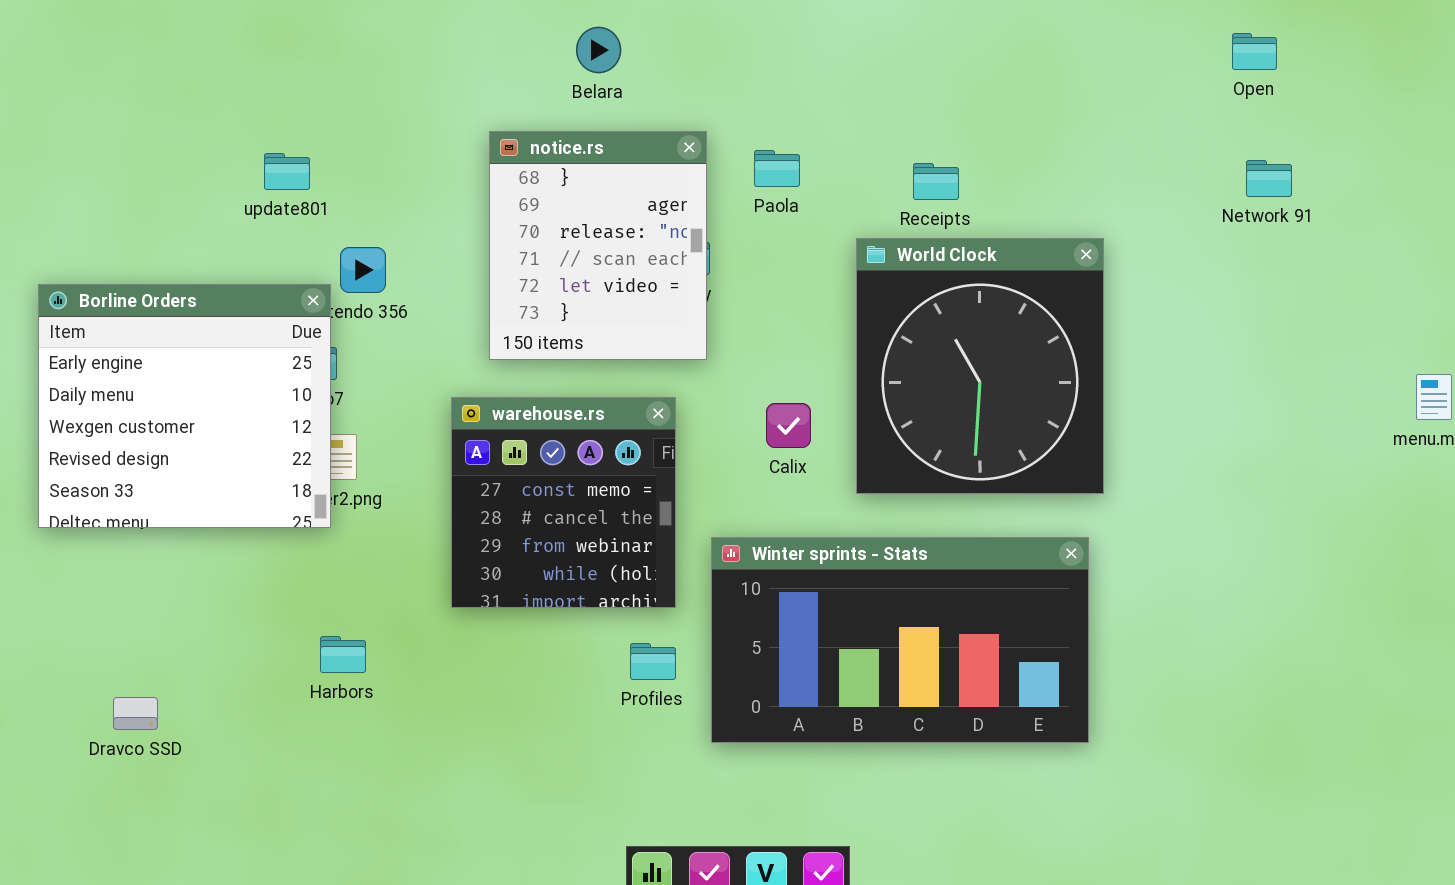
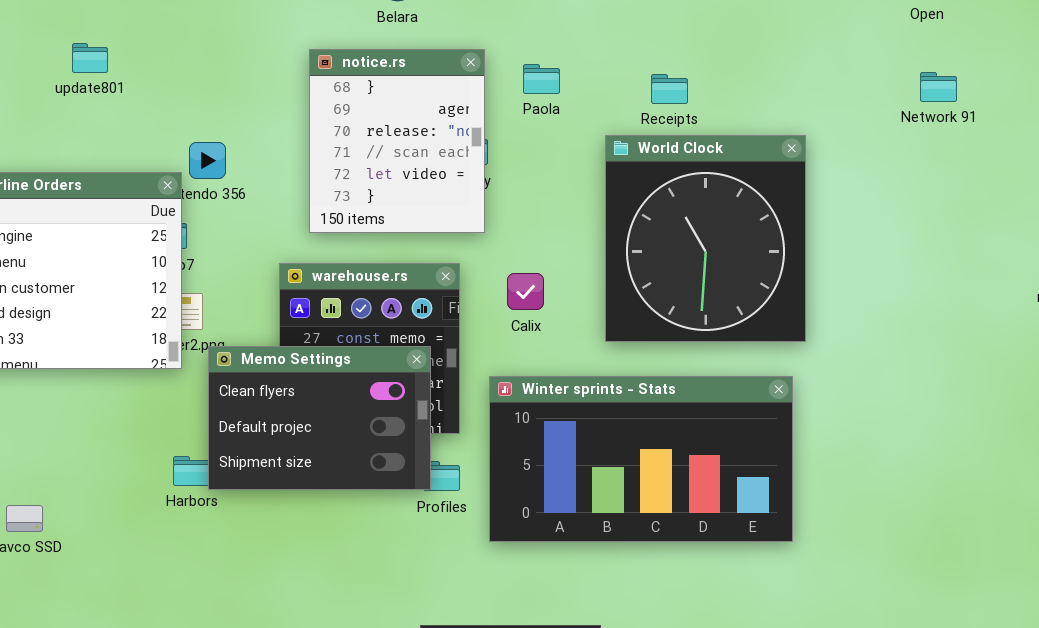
update801: [264,153,310,190] -> [72,43,108,73], moved
Calix: [766,403,811,448] -> [507,273,544,310], moved
Memo Settings: none -> [208,346,431,490], opened

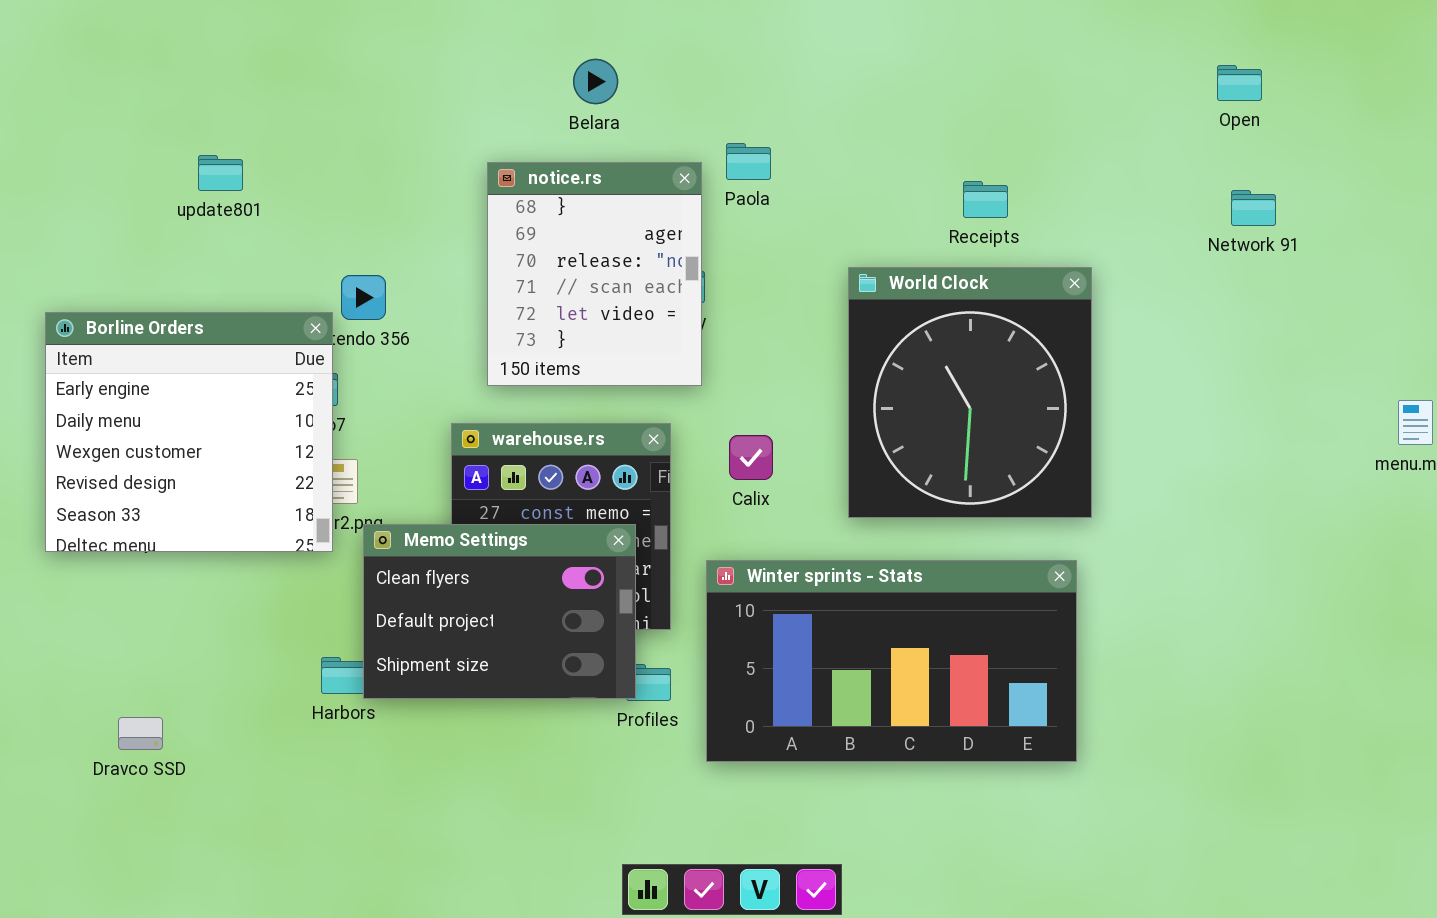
Paola: [523,64,560,94] -> [726,143,771,180], moved
Receipts: [651,74,688,104] -> [963,181,1008,218], moved

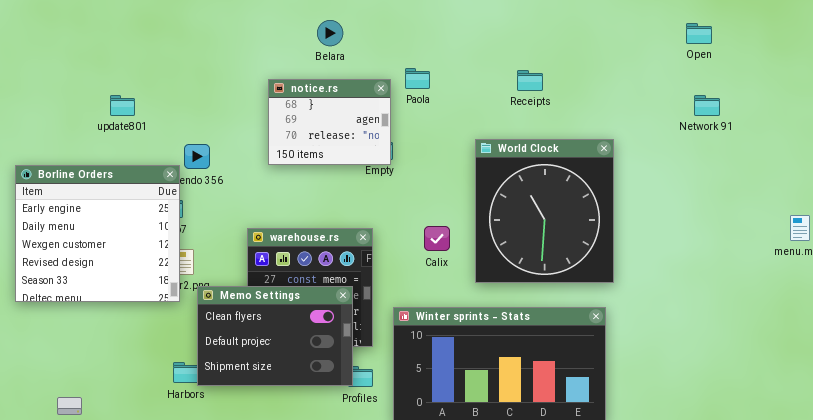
update801: [198,155,243,191] -> [110,95,135,116], moved
notice.rs: [487,162,702,386] -> [268,79,391,165], resized
Receipts: [963,181,1008,218] -> [517,70,543,91], moved
Calix: [729,435,773,480] -> [424,226,450,251], moved

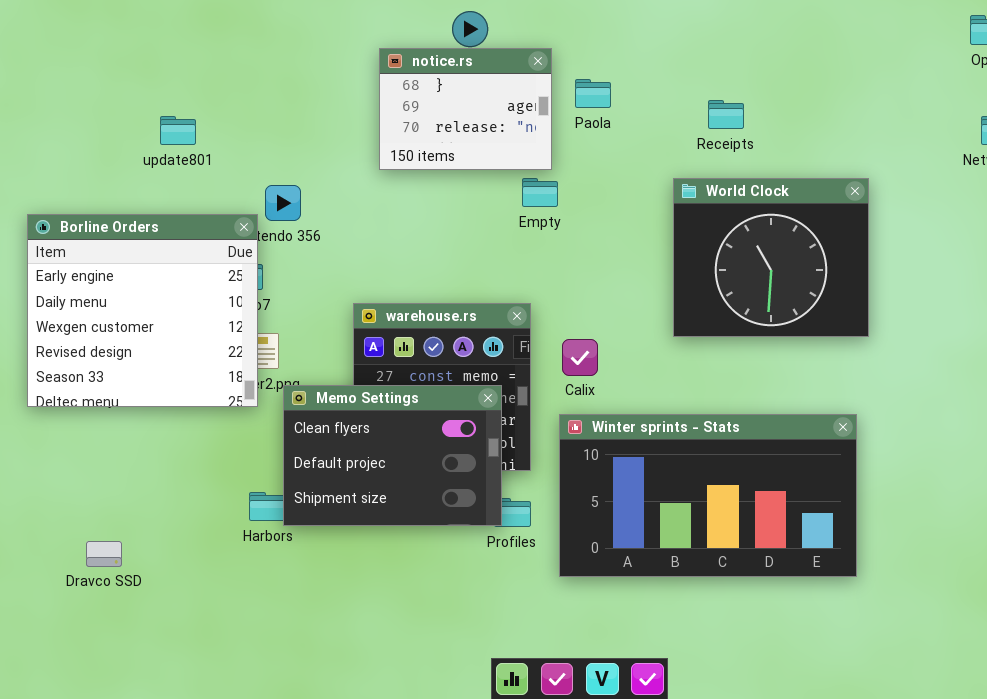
Receipts: [517,70,543,91] -> [708,100,744,129], moved
notice.rs: [268,79,391,165] -> [379,48,552,170], moved
World Clock: [475,139,614,283] -> [673,178,869,337], resized
Calix: [424,226,450,251] -> [562,339,598,376], moved

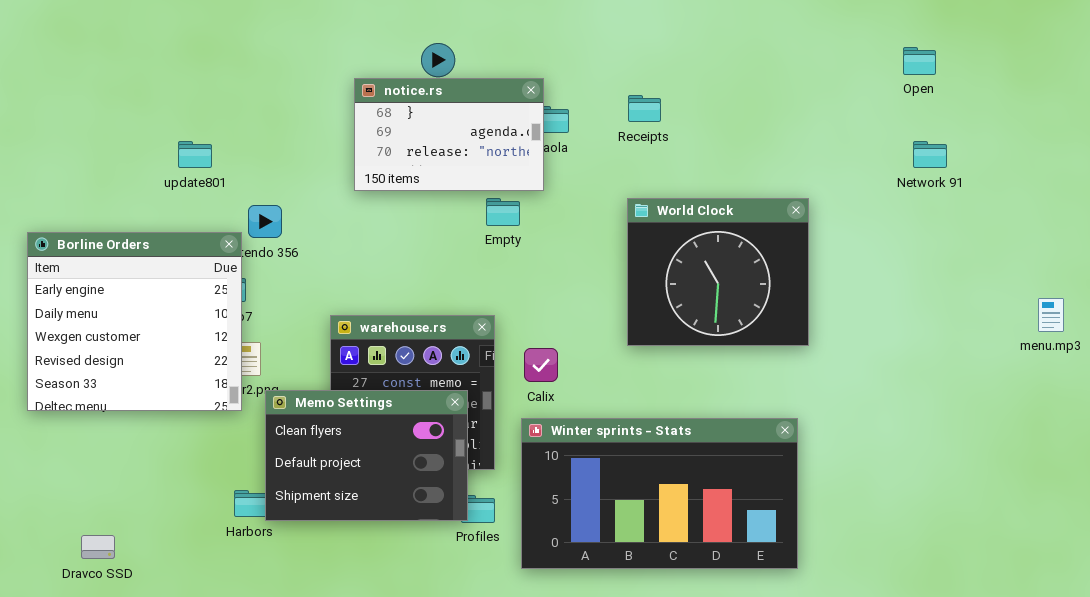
notice.rs: [379,48,552,170] -> [354,78,544,191], resized
Receipts: [708,100,744,129] -> [628,95,661,122], moved
update801: [160,116,196,145] -> [178,141,212,168], moved

